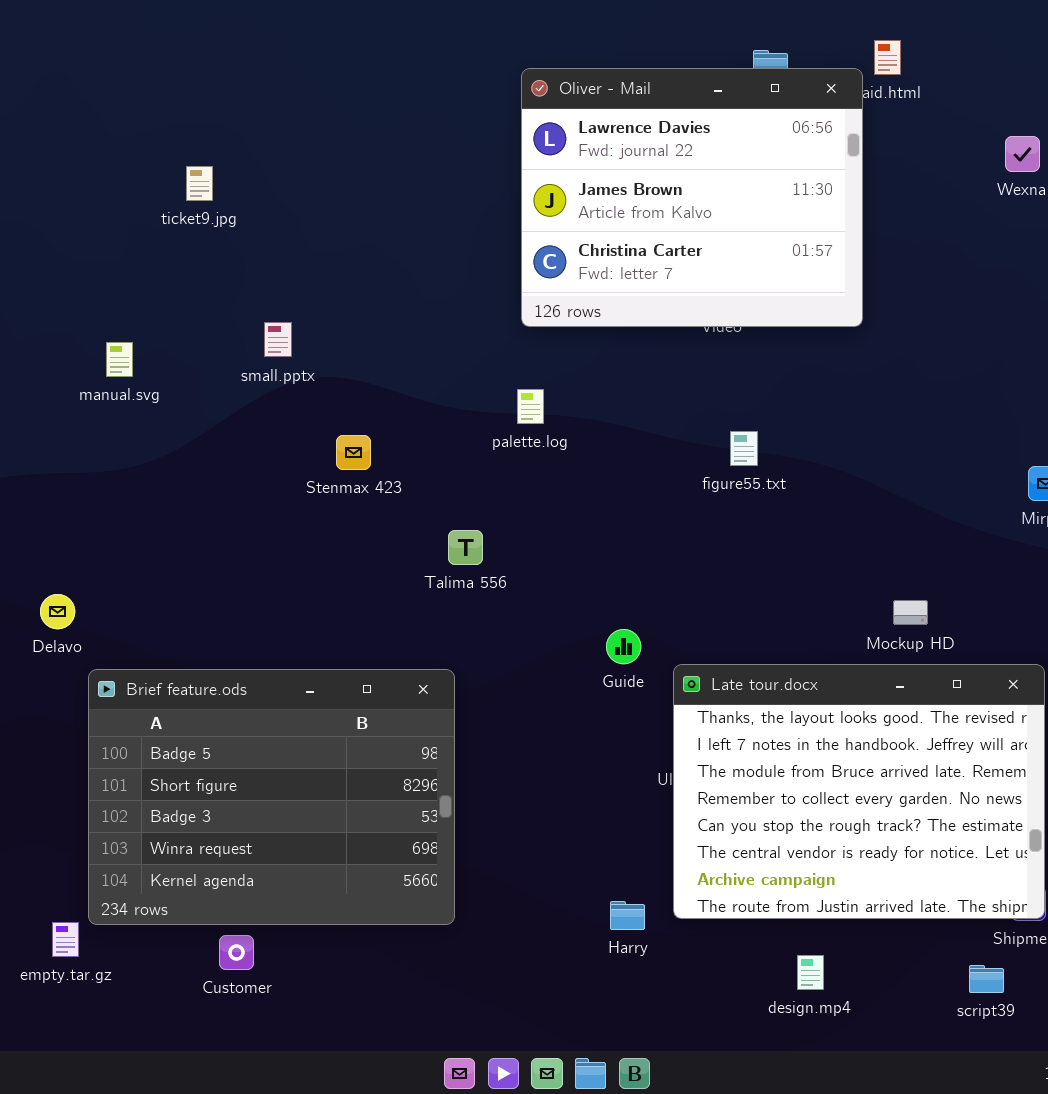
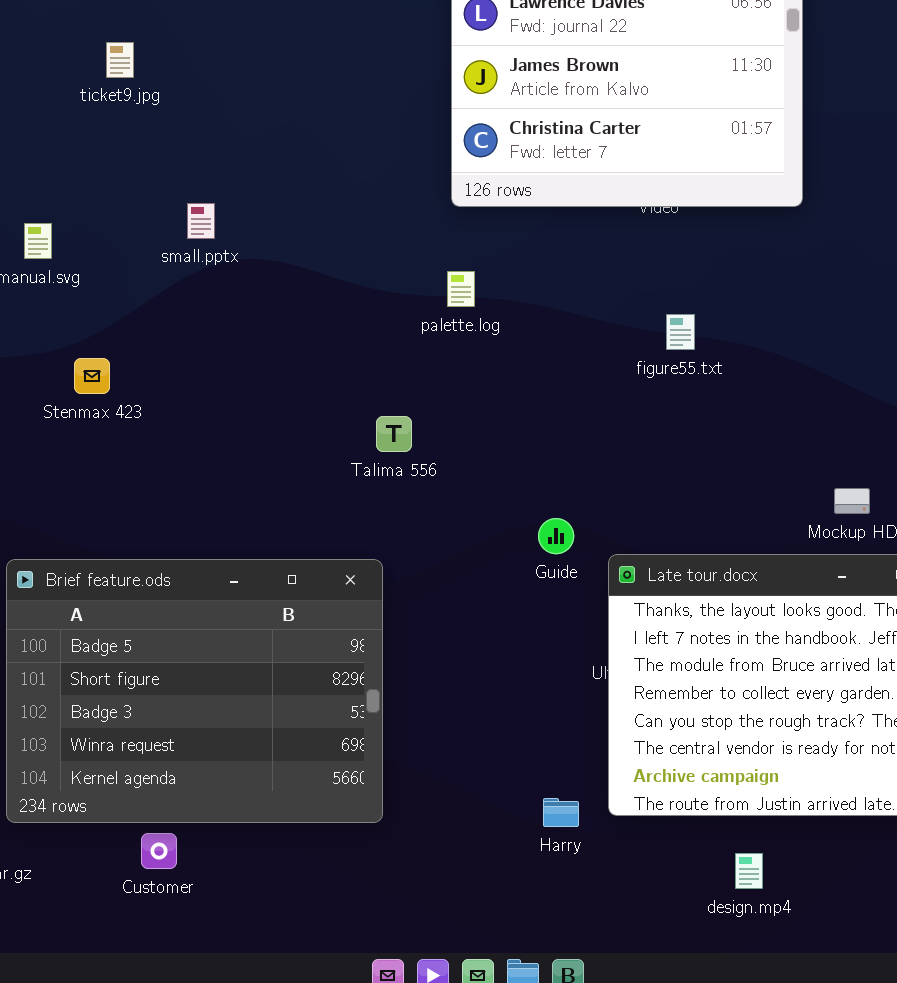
Stenmax 423: [336,435,371,470] -> [74,358,110,394], moved

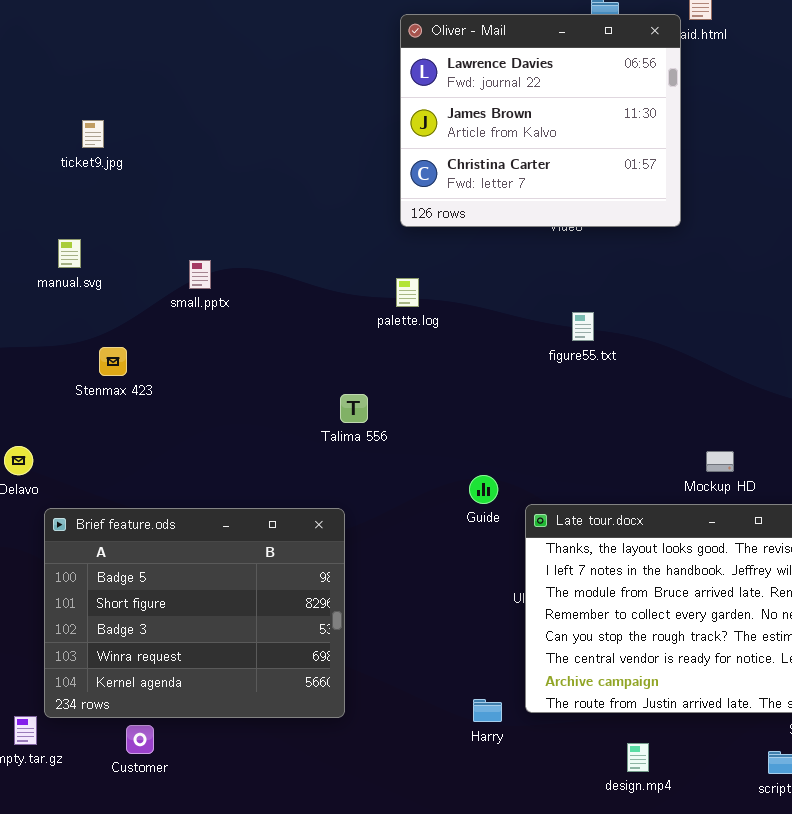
ticket9.jpg: [106,42,134,78] -> [82,120,104,148], moved
small.pptx: [187,203,215,239] -> [189,260,211,289], moved
Customer: [141,833,177,869] -> [126,725,154,754], moved

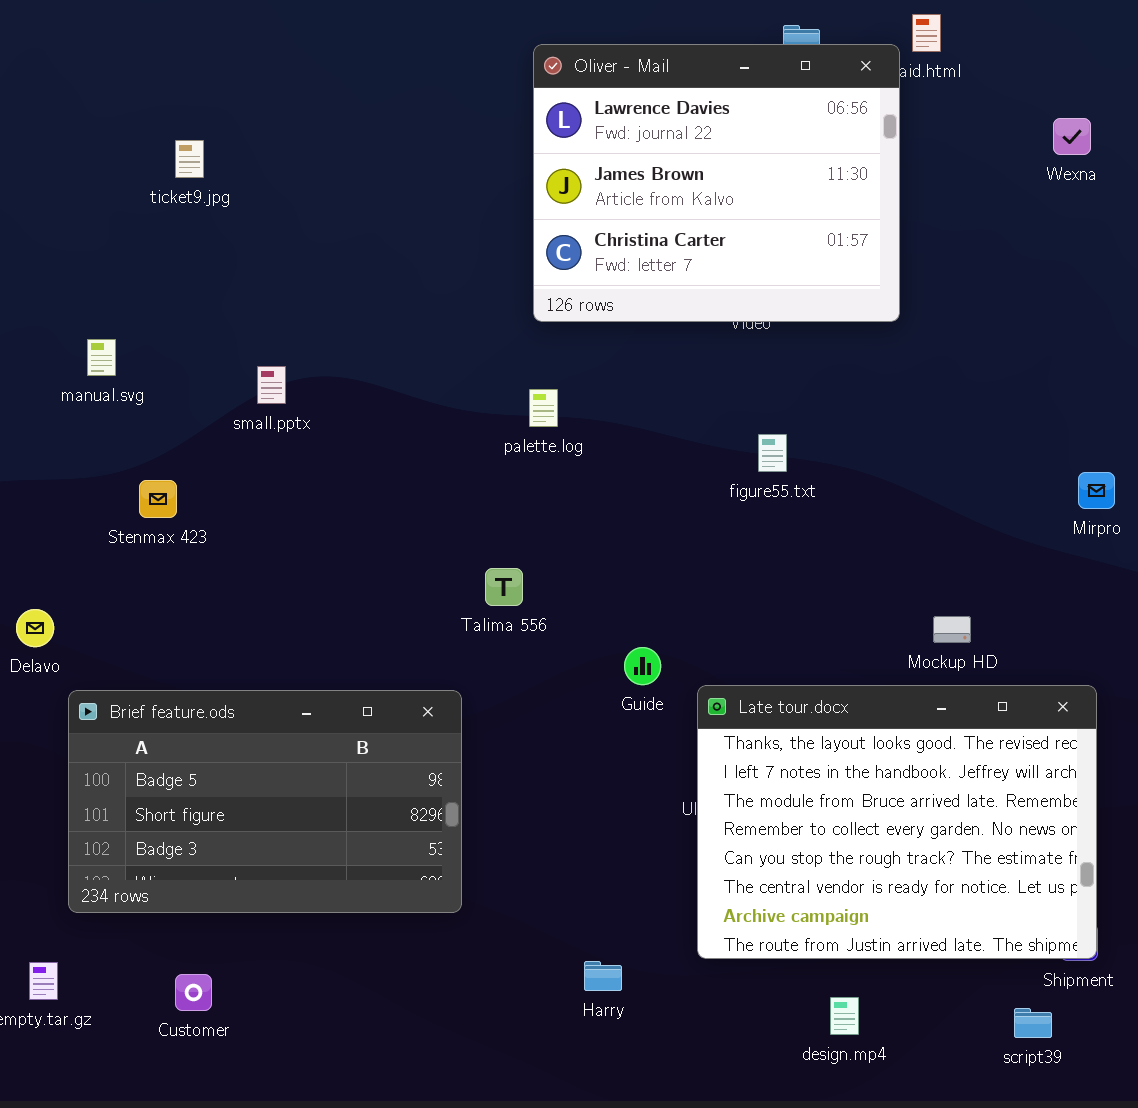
ticket9.jpg: [82,120,104,148] -> [175,140,204,178], moved
Talima 556: [340,394,368,423] -> [485,568,523,606], moved
Brief feature.ods: [44,508,345,718] -> [68,690,462,913], resized
Harry: [473,699,502,722] -> [584,961,622,991], moved

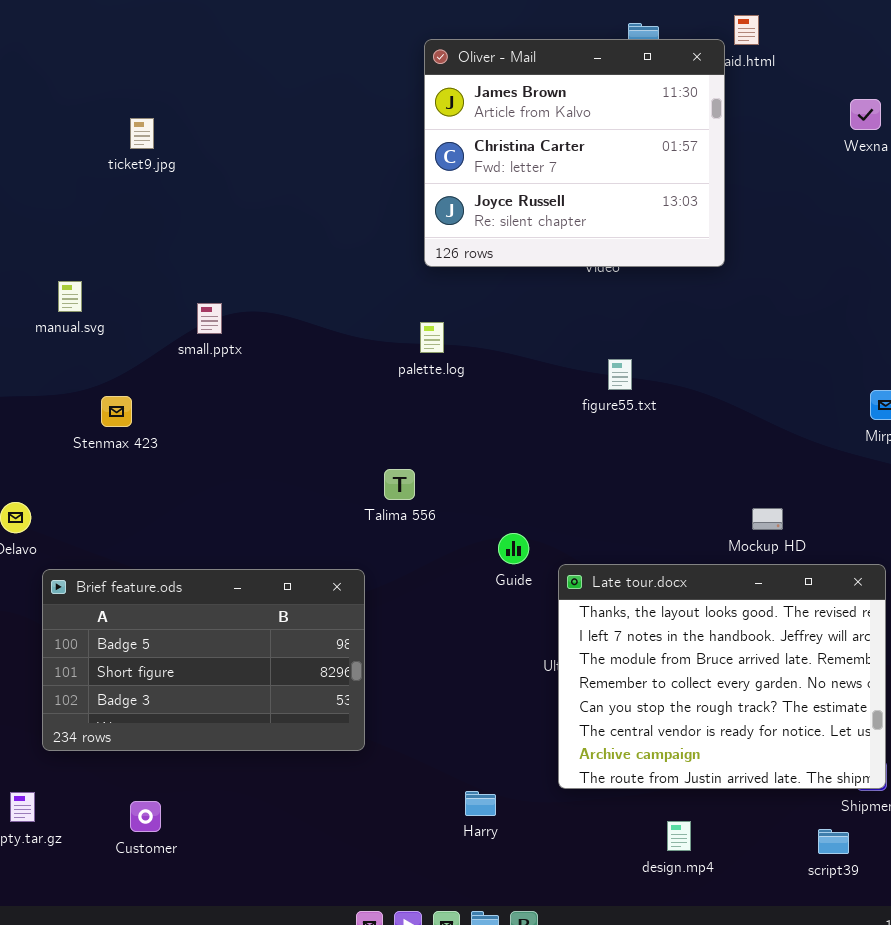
Oliver - Mail: [533,44,900,322] -> [424,39,725,267], scrolled down 1 row

